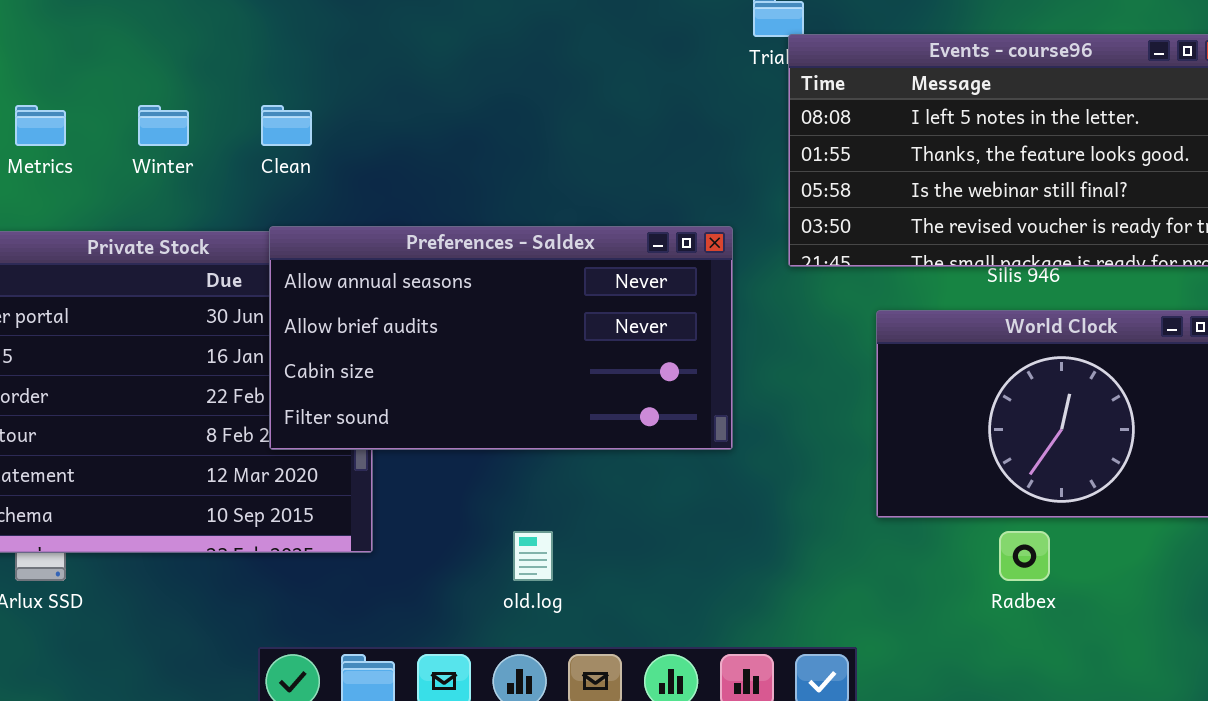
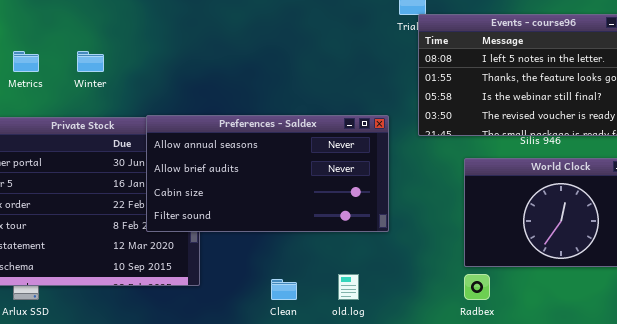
Clean: [261,105,312,146] -> [271,279,297,300], moved
old.log: [513,531,553,581] -> [338,274,359,300], moved
Radbex: [999,531,1050,581] -> [464,274,490,300], moved

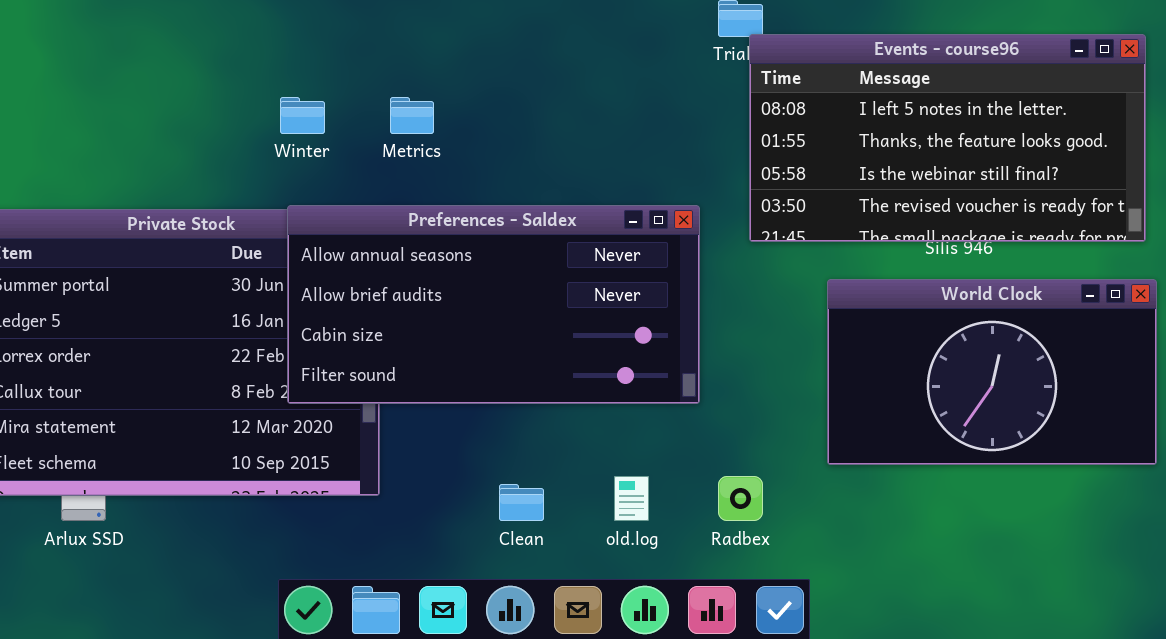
Metrics: [13,51,39,72] -> [390,97,434,134], moved
Winter: [77,51,104,72] -> [280,97,325,134], moved
Radbex: [464,274,490,300] -> [718,476,763,521], moved

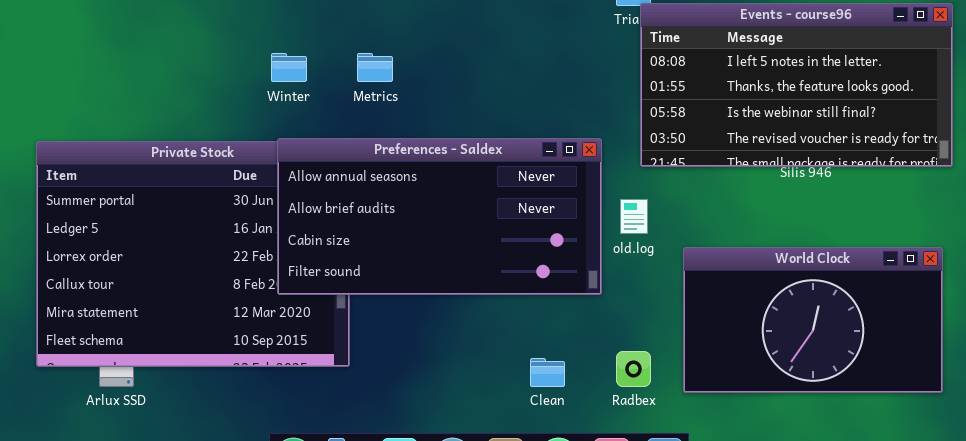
World Clock: [827,279,1157,465] -> [683,247,943,393], moved
old.log: [614,476,649,521] -> [620,199,648,234], moved
Clean: [499,484,544,521] -> [530,358,565,387], moved

